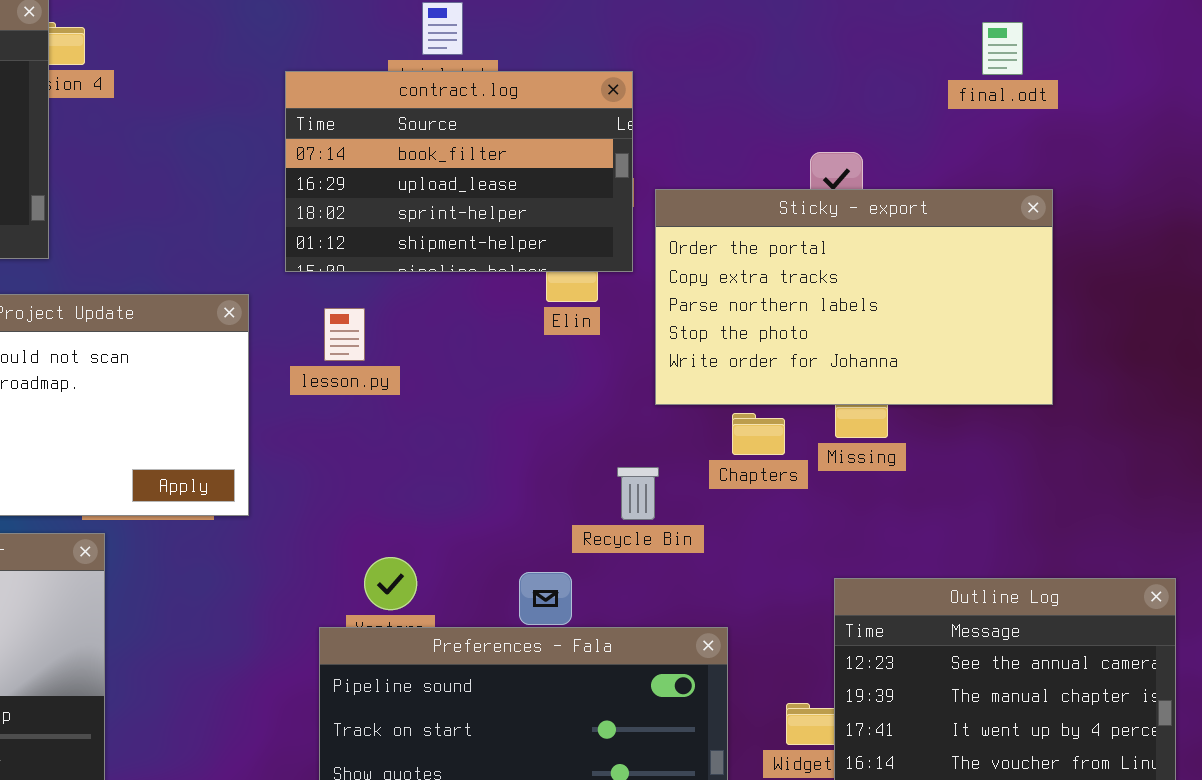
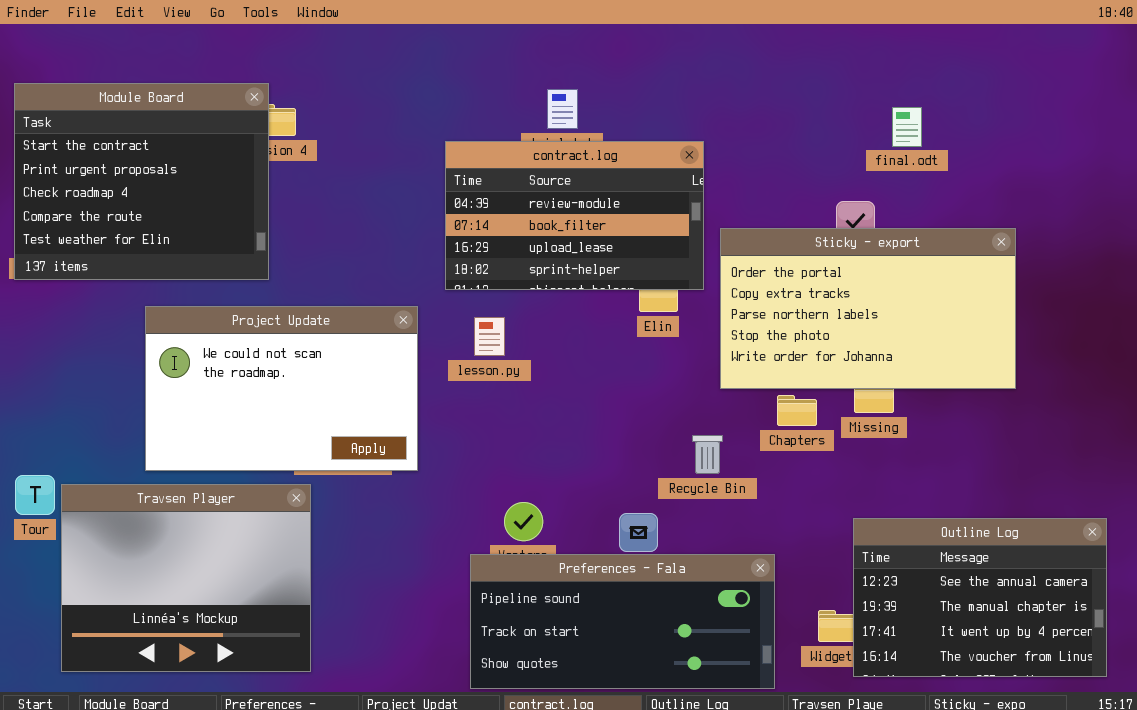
final.odt: [982,22,1023,75] -> [892,107,922,147], moved
contract.log: [285,71,633,272] -> [445,141,704,290], scrolled up 1 row

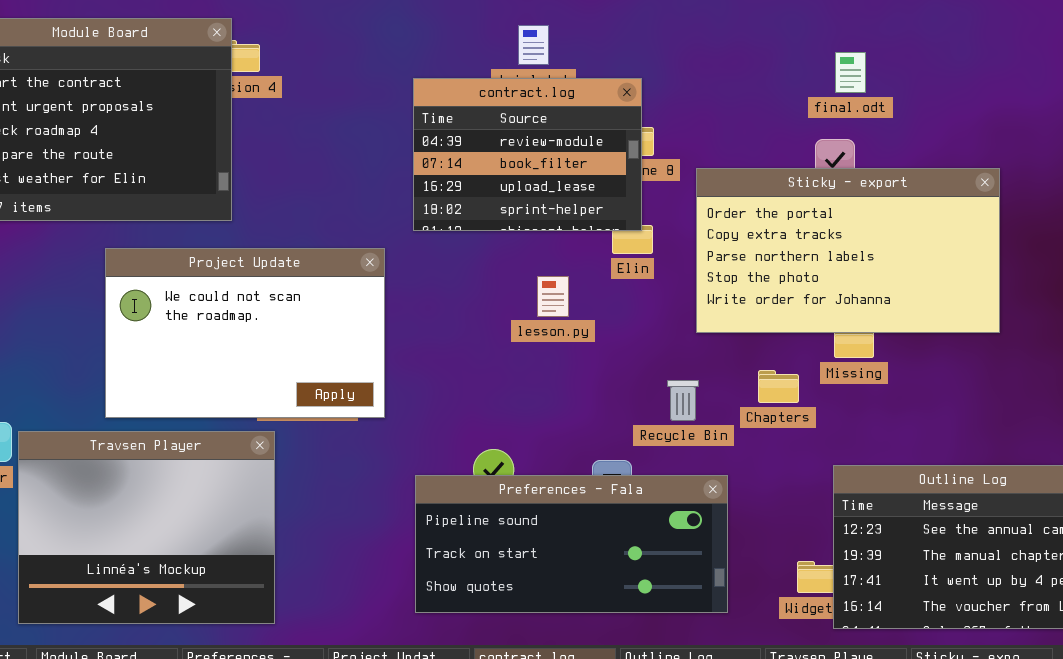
final.odt: [892,107,922,147] -> [835,52,866,93], moved
contract.log: [445,141,704,290] -> [413,78,642,231], resized
lesson.py: [474,317,505,356] -> [537,276,569,317], moved
Chapters: [777,395,817,426] -> [758,370,799,403], moved
Preferences - Fala: [470,554,775,689] -> [415,475,728,613], moved

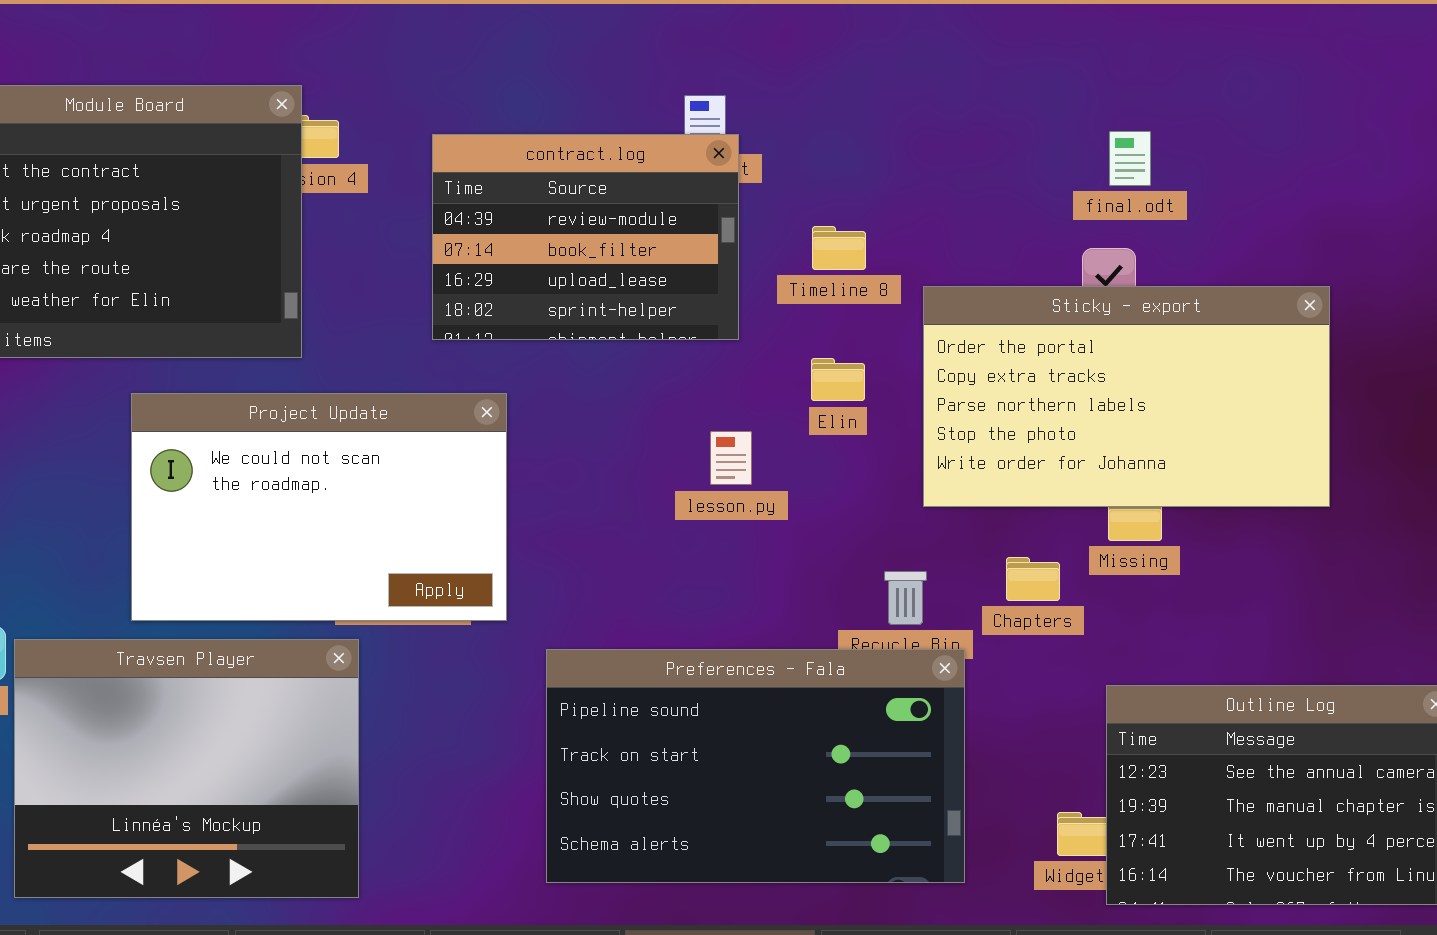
contract.log: [413,78,642,231] -> [432,134,739,340], moved
Preferences - Fala: [415,475,728,613] -> [546,649,965,883], resized

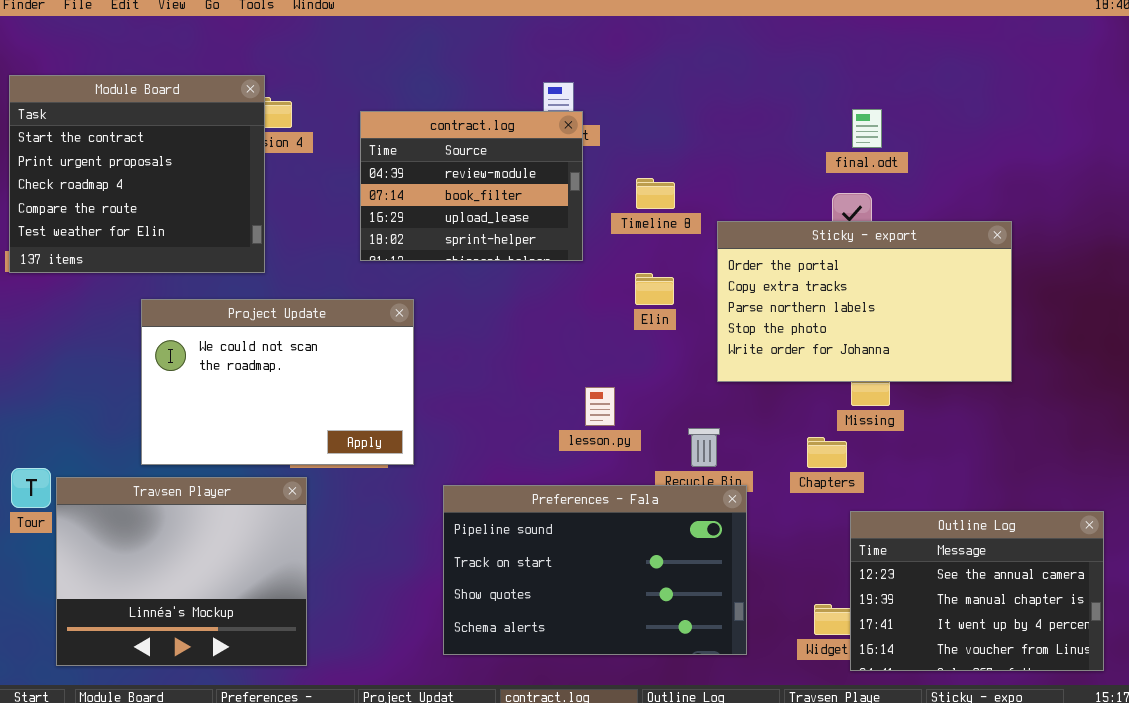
lesson.py: [710,431,752,485] -> [585,387,615,426], moved
Chapters: [1006,557,1060,601] -> [807,437,847,468], moved

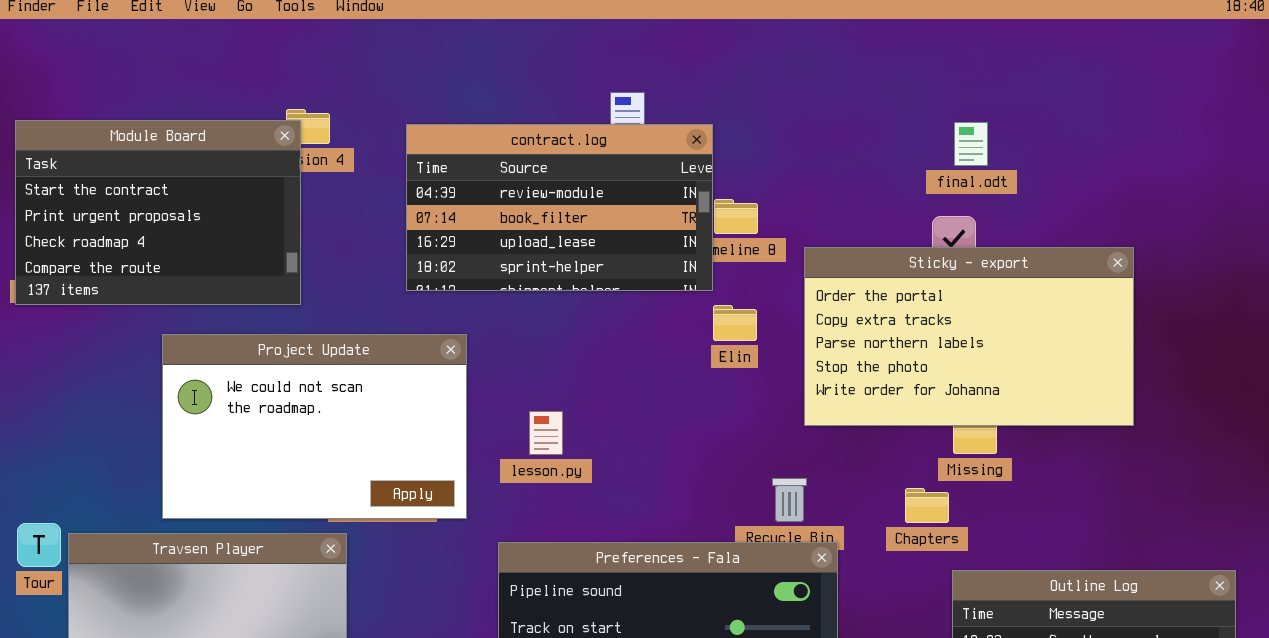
Module Board: [9,75,265,273] -> [15,120,301,305], resized
contract.log: [360,111,583,261] -> [406,124,713,291], resized
lesson.py: [585,387,615,426] -> [529,411,563,455], moved

